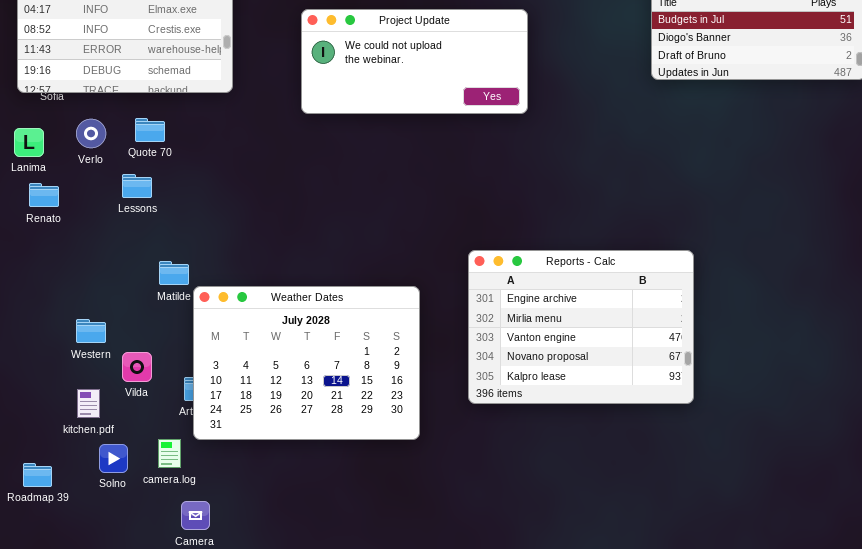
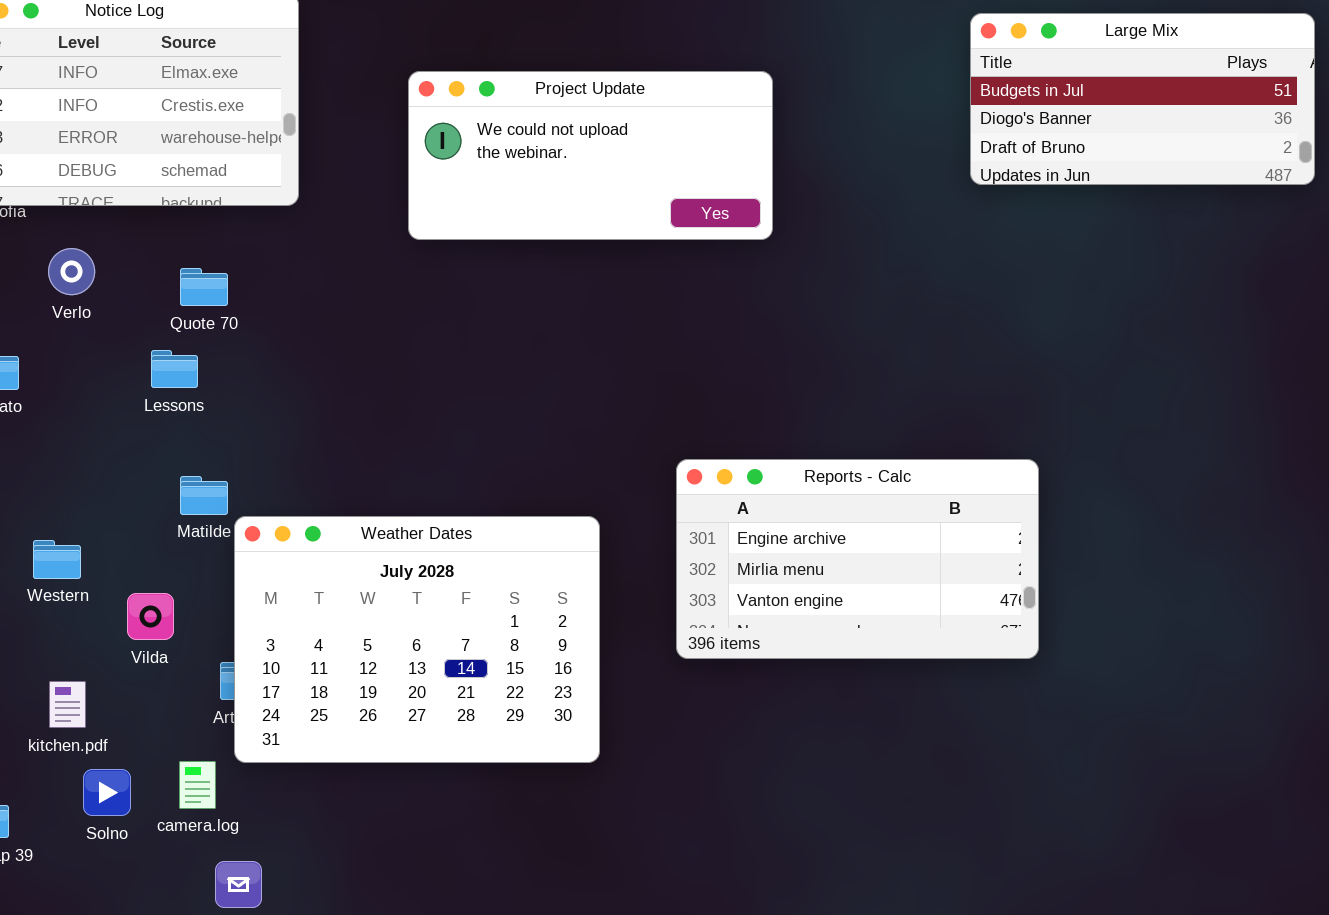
Quote 70: [135,118,165,142] -> [180,268,228,306], moved
Lessons: [122,174,152,198] -> [151,350,198,388], moved
Reports - Calc: [468,250,694,404] -> [676,459,1039,659], resized
Western: [76,319,106,343] -> [33,540,81,579], moved
Vilda: [122,352,152,382] -> [127,593,174,640], moved

